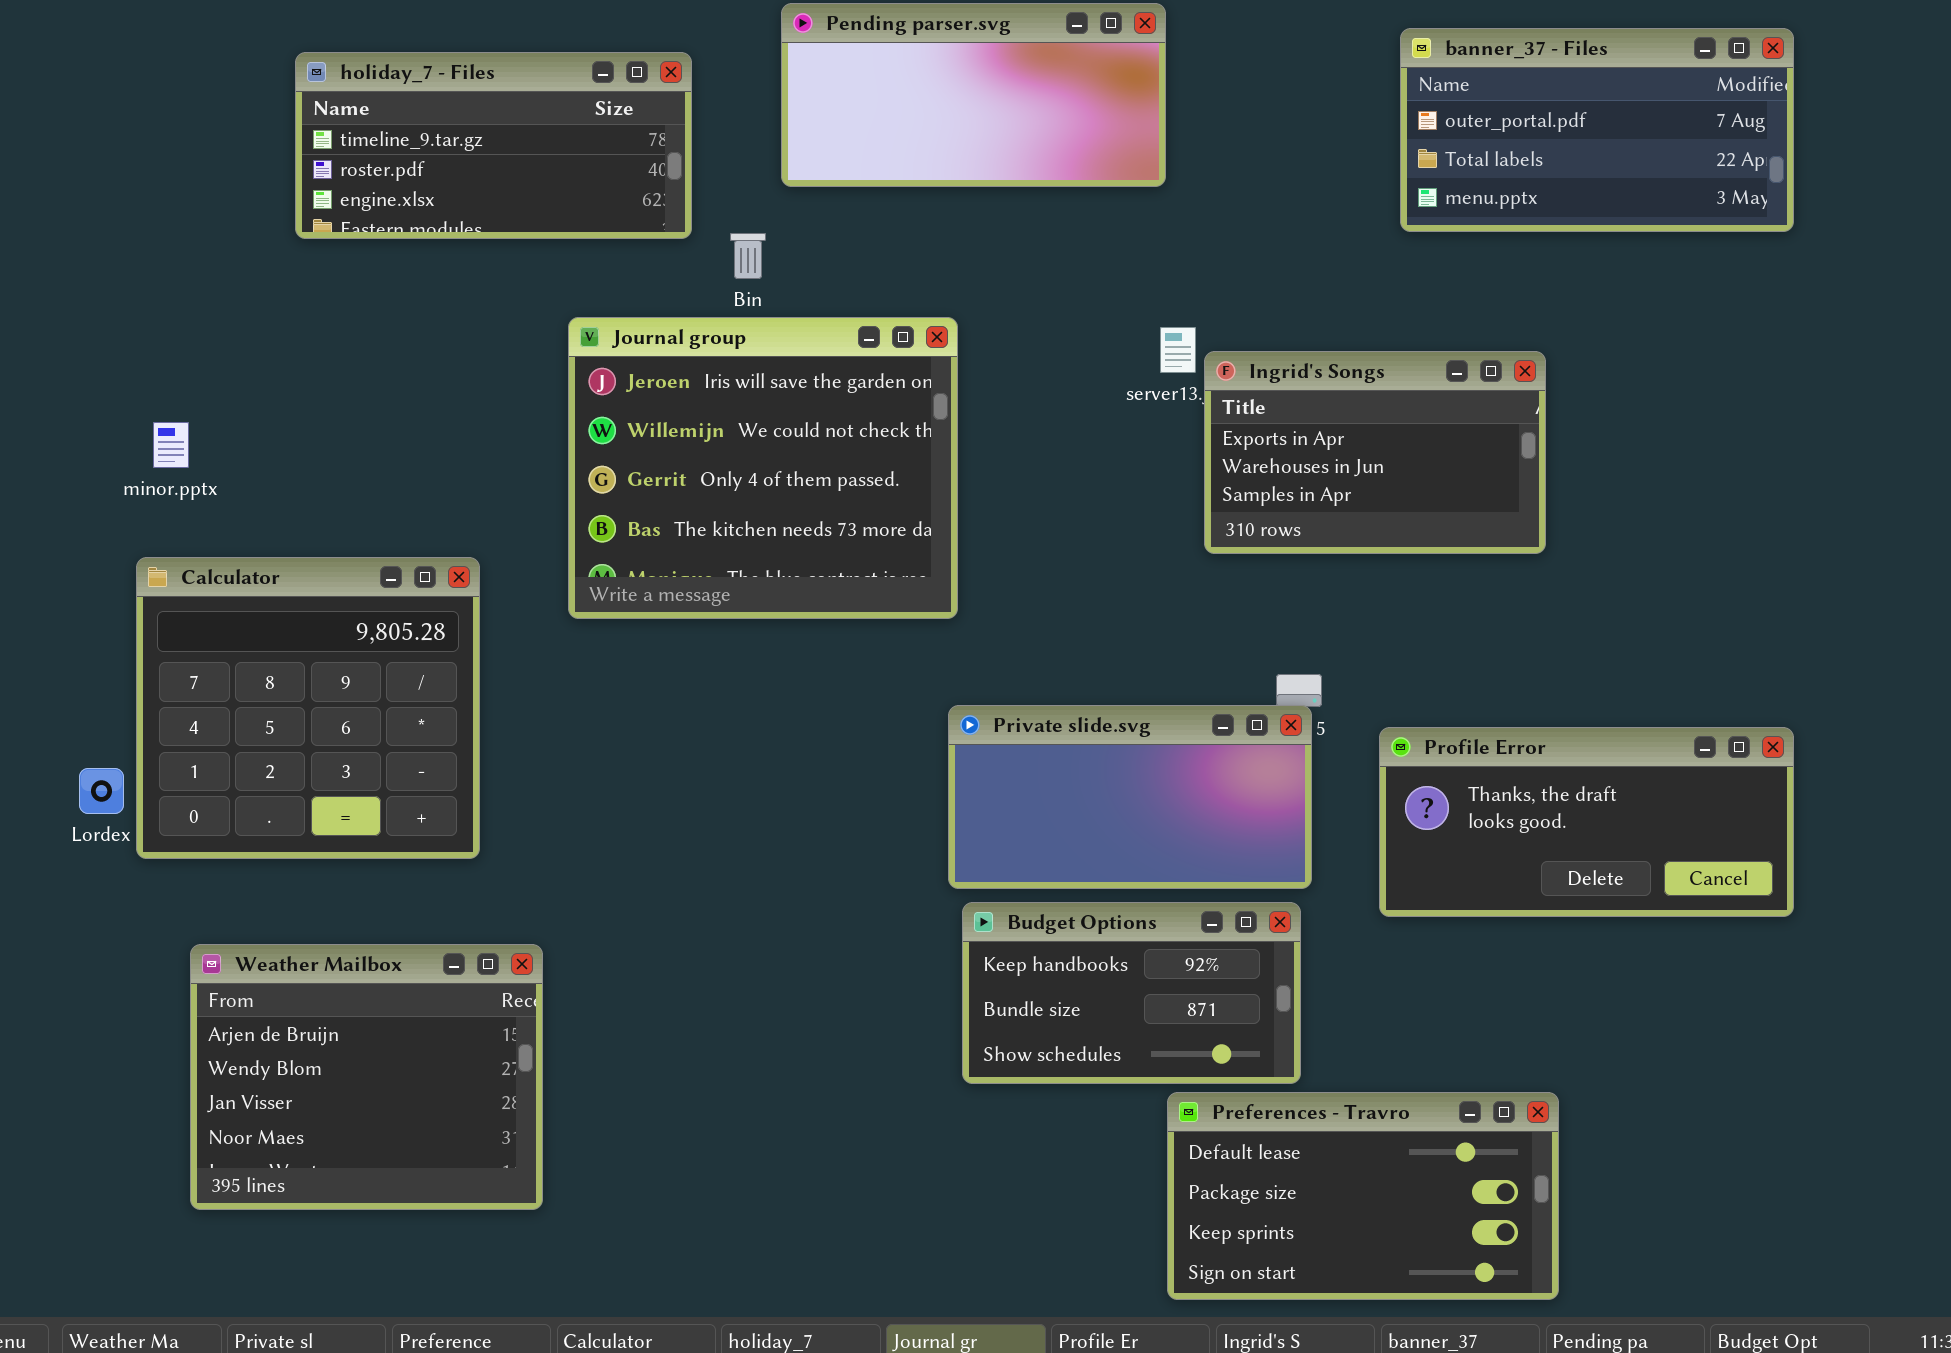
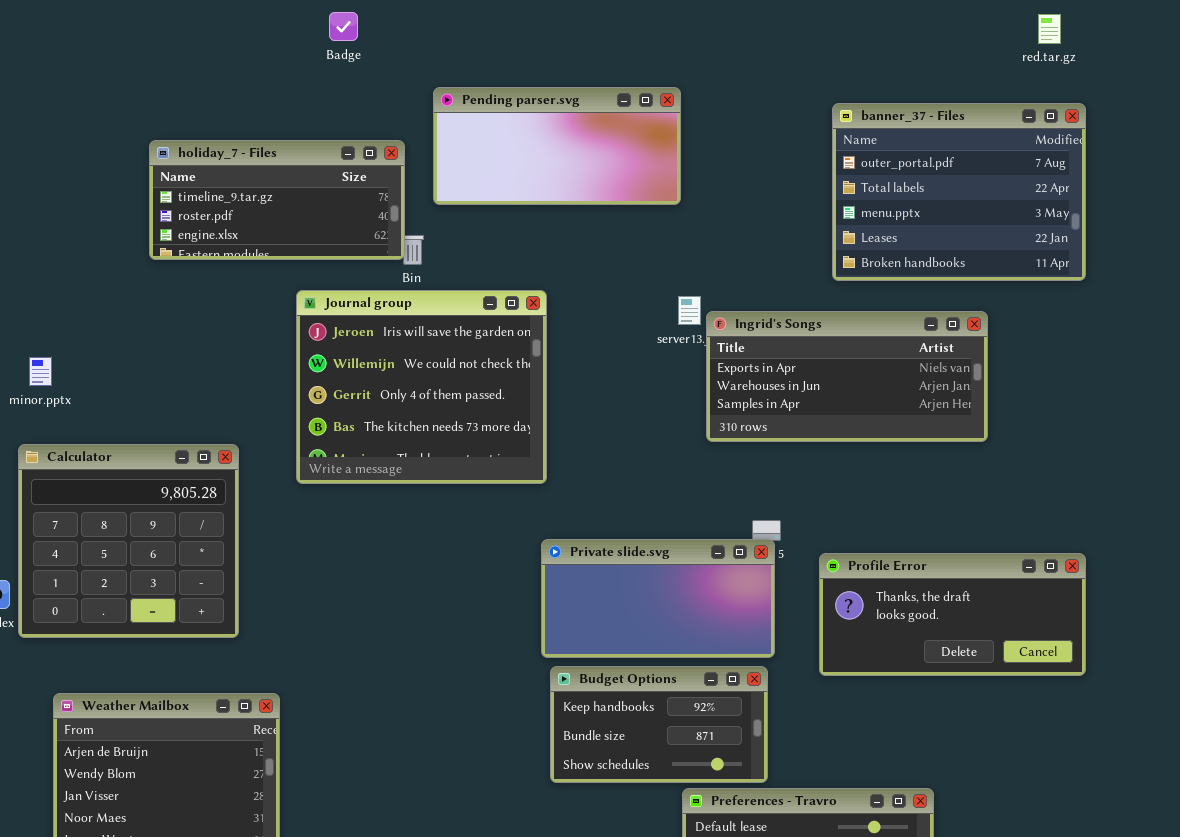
banner_37 - Files: [1400,28,1794,232] -> [832,103,1086,281], resized
holiday_7 - Files: [295,52,692,239] -> [149,140,405,260], moved
Ingrid's Songs: [1204,351,1546,554] -> [706,311,988,442], resized

